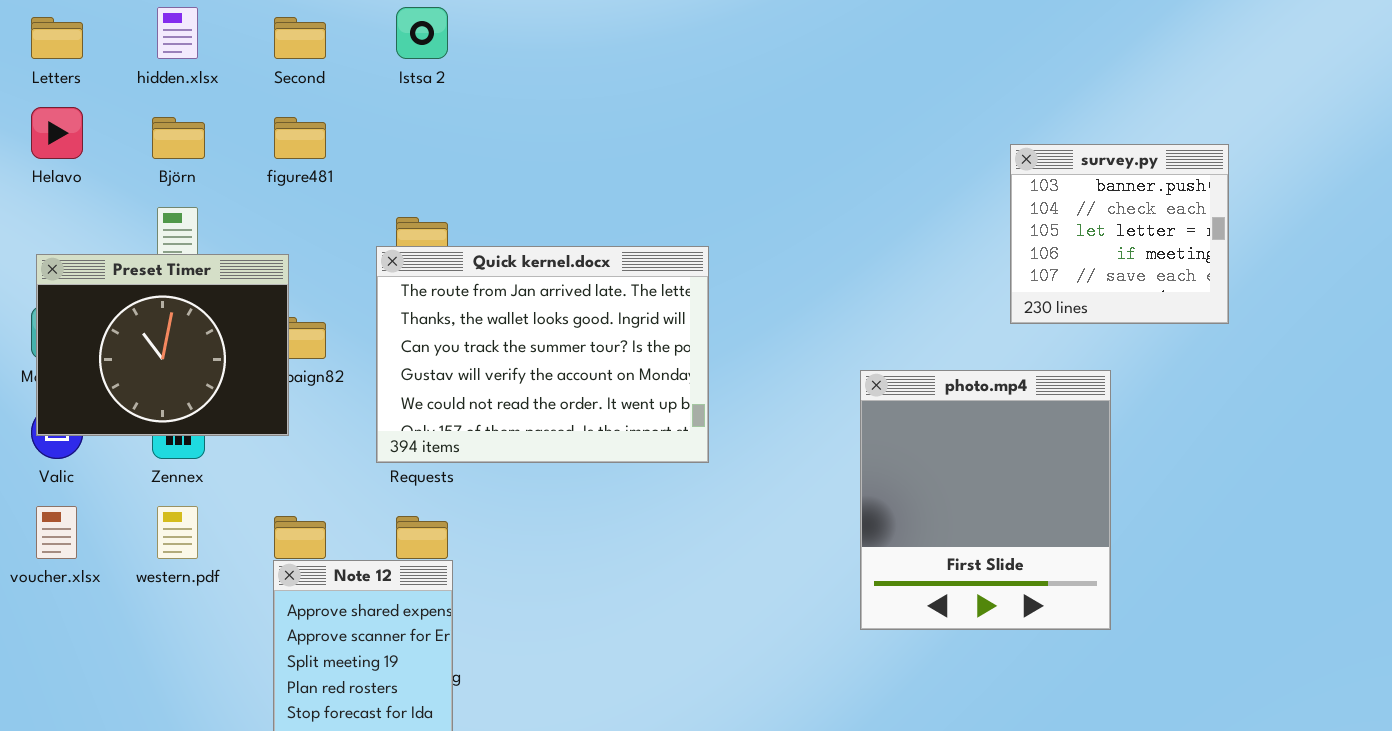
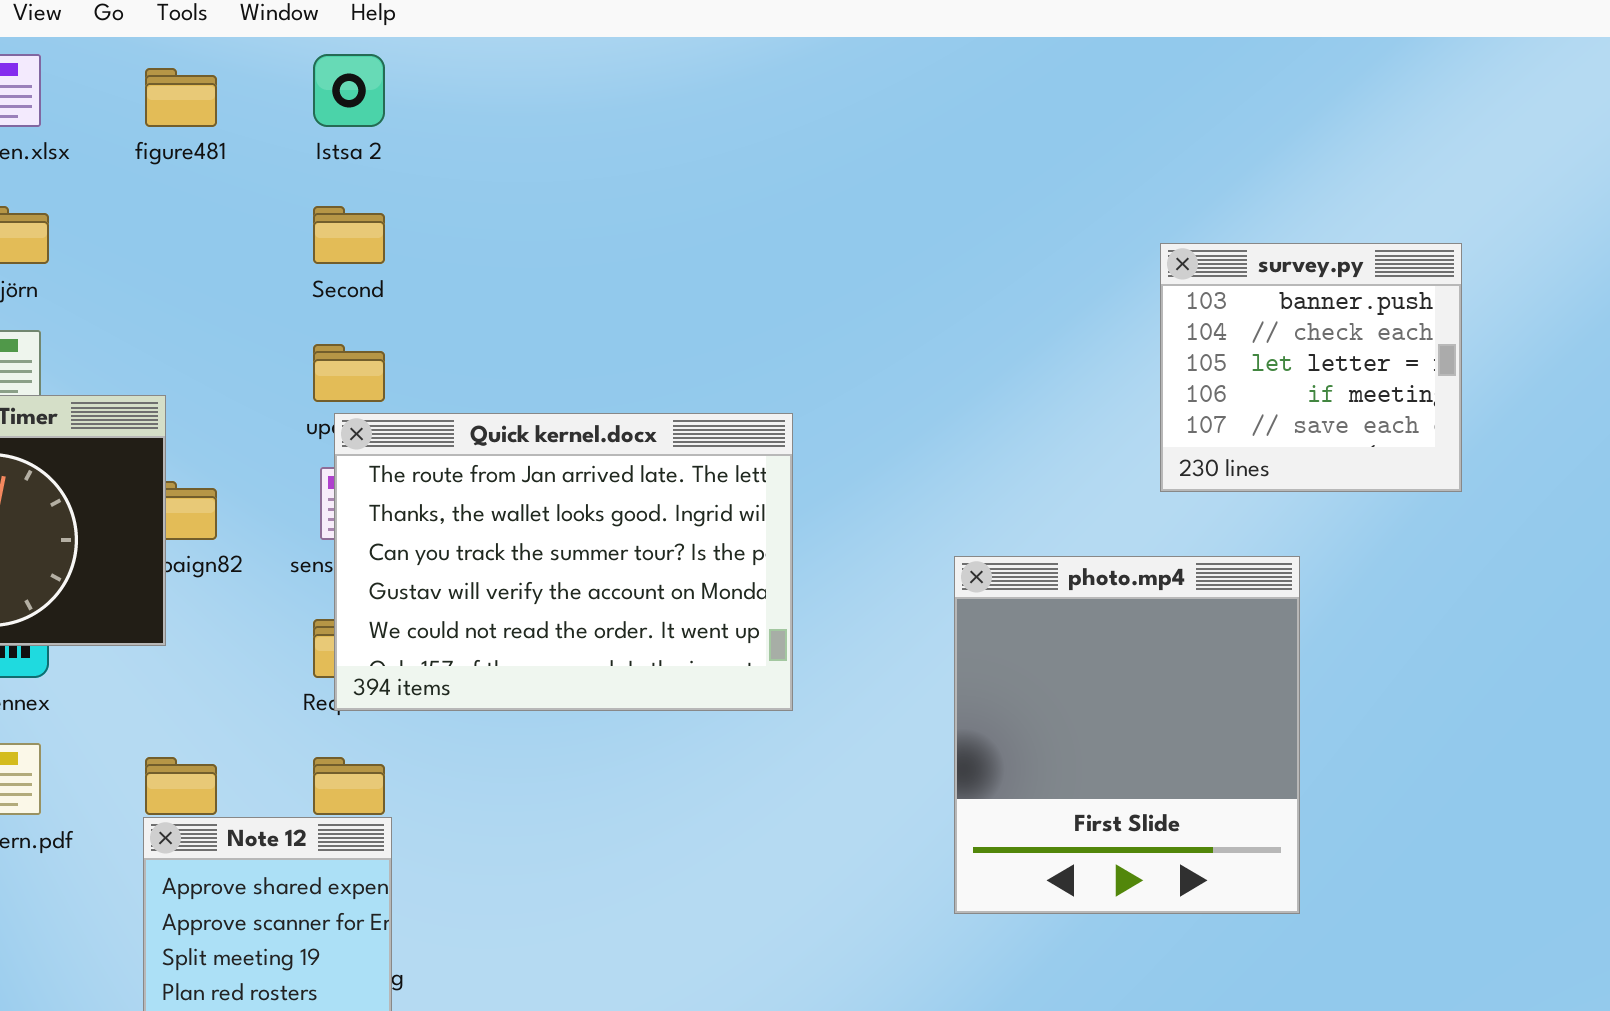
Second: [274,17,326,59] -> [313,206,385,264], moved
figure481: [274,117,326,159] -> [145,68,217,127], moved
Quick kernel.docx: [376,246,709,463] -> [334,413,793,711], moved

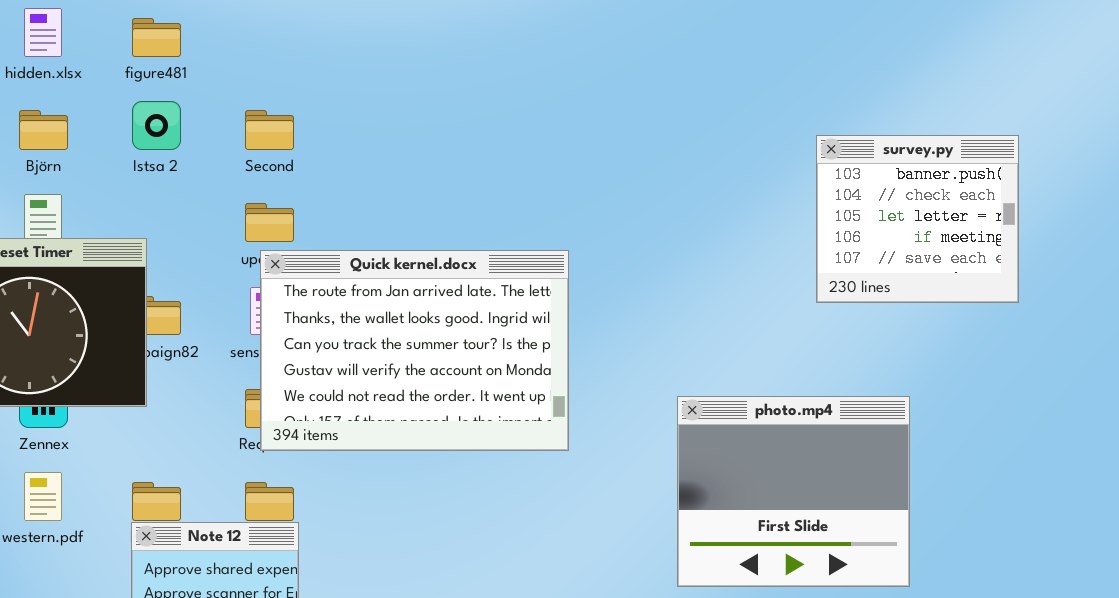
Istsa 2: [313,54,385,127] -> [132,101,181,150], moved
photo.mp4: [954,556,1300,914] -> [677,396,910,587], resized

